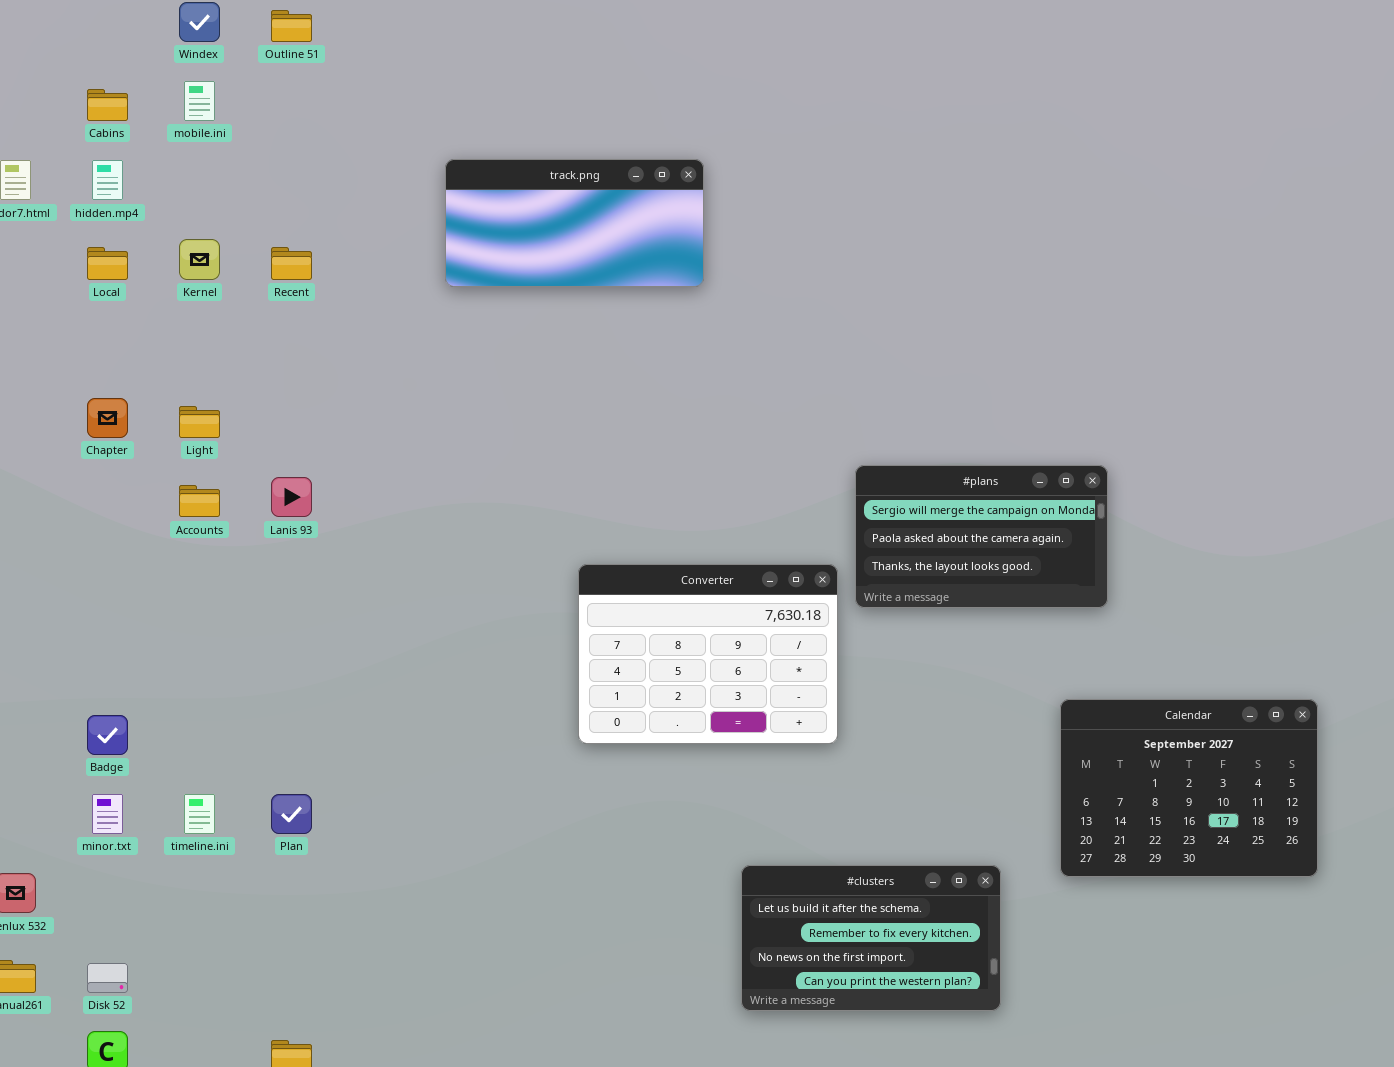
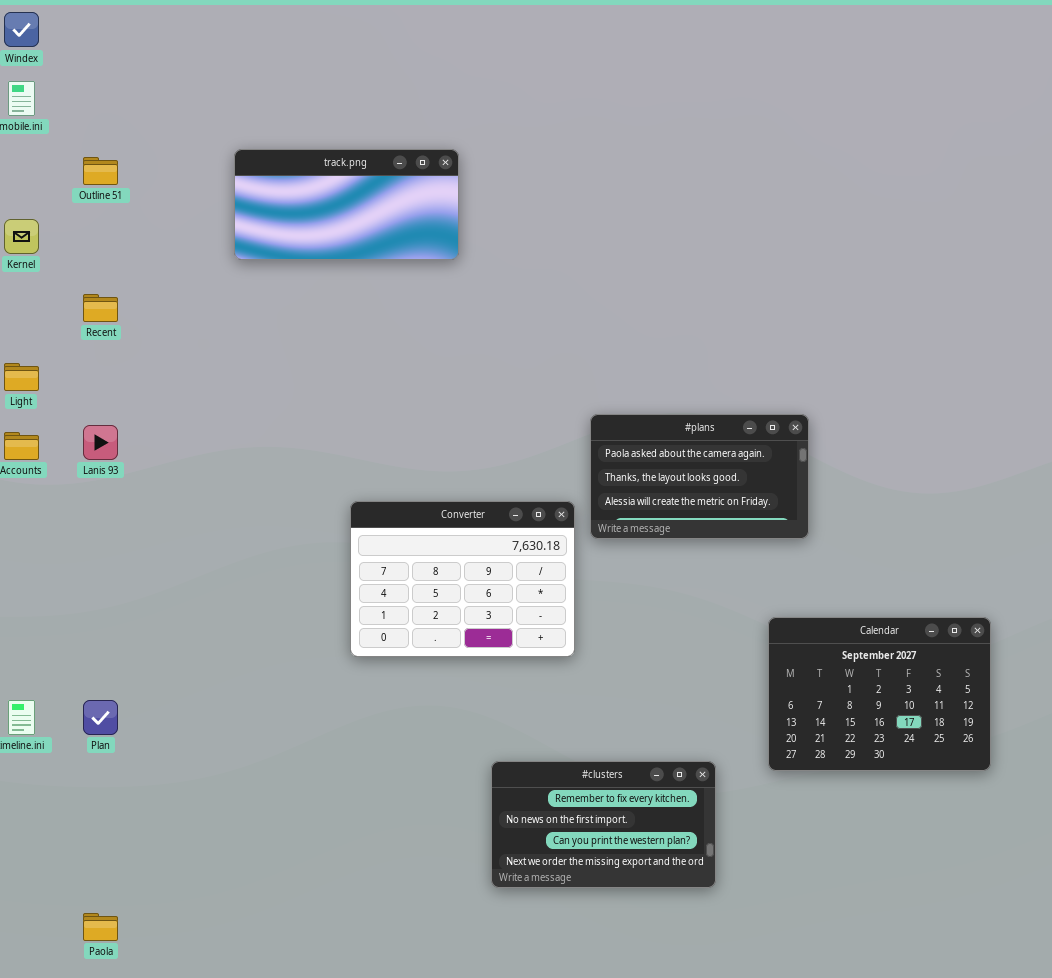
Outline 51: [271,10,312,42] -> [83,157,118,185], moved
Recent: [271,247,312,280] -> [83,294,118,322], moved
#plans: [855,465,1108,608] -> [590,414,809,539], scrolled down 1 row
#clusters: [741,865,1001,1011] -> [491,761,716,888], scrolled down 1 row

